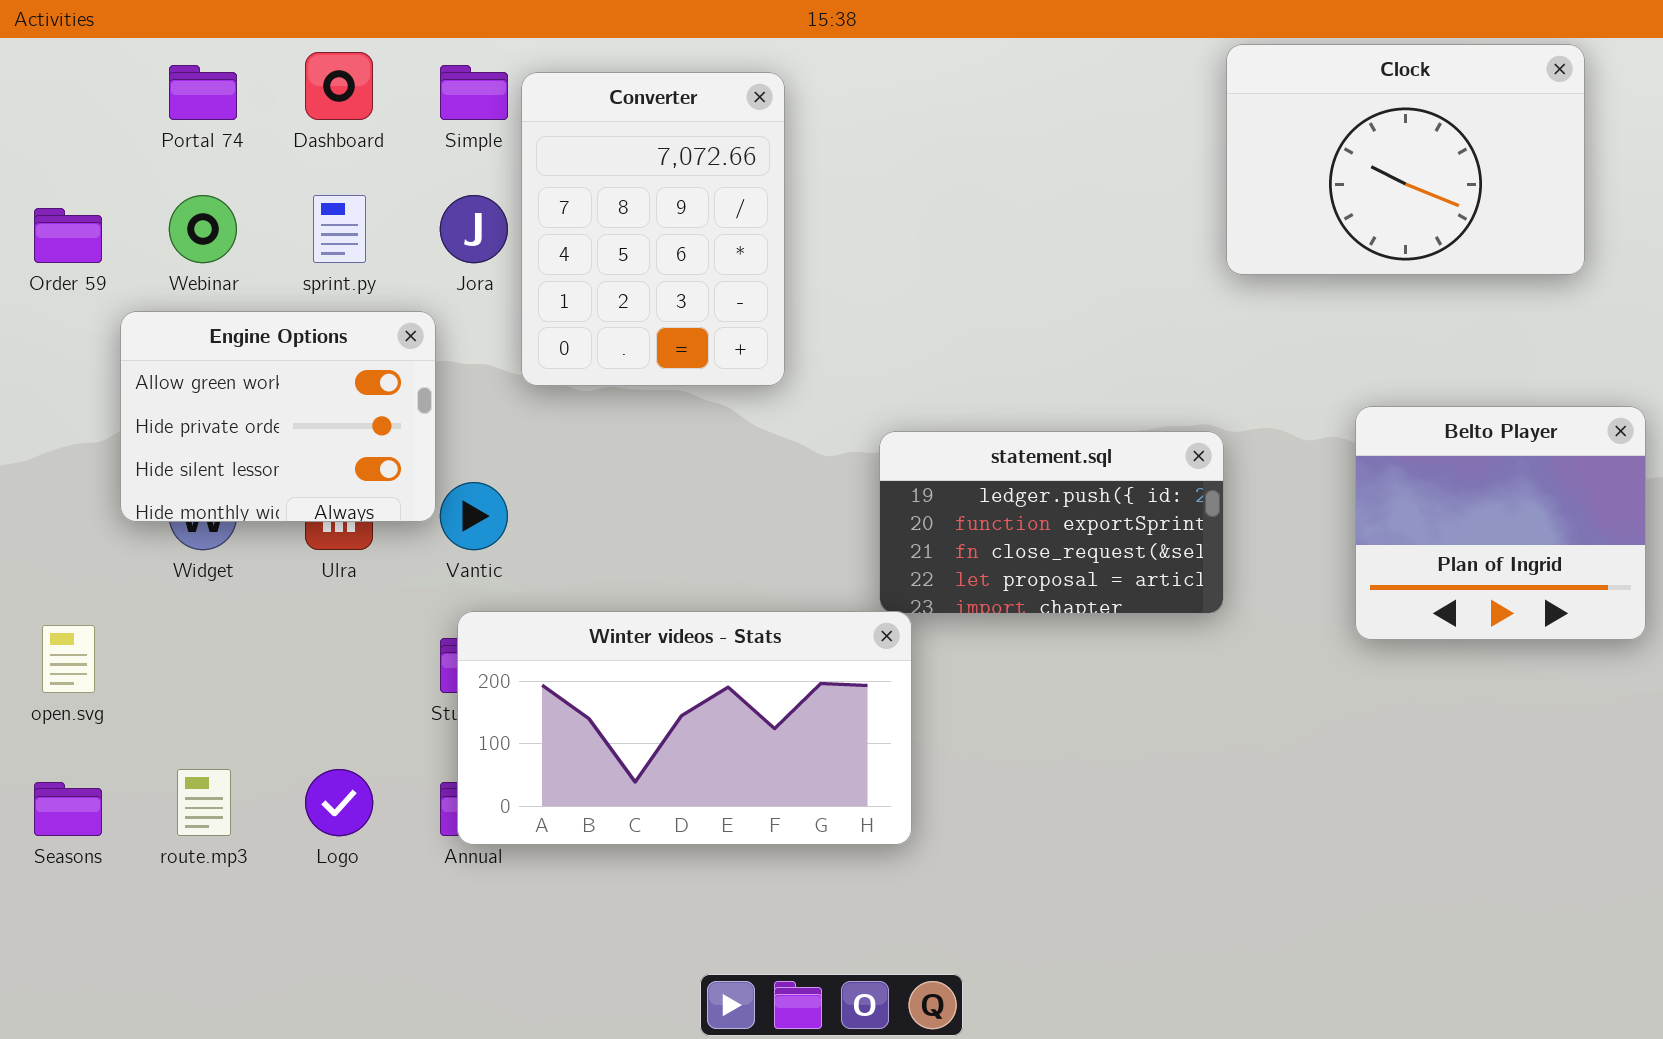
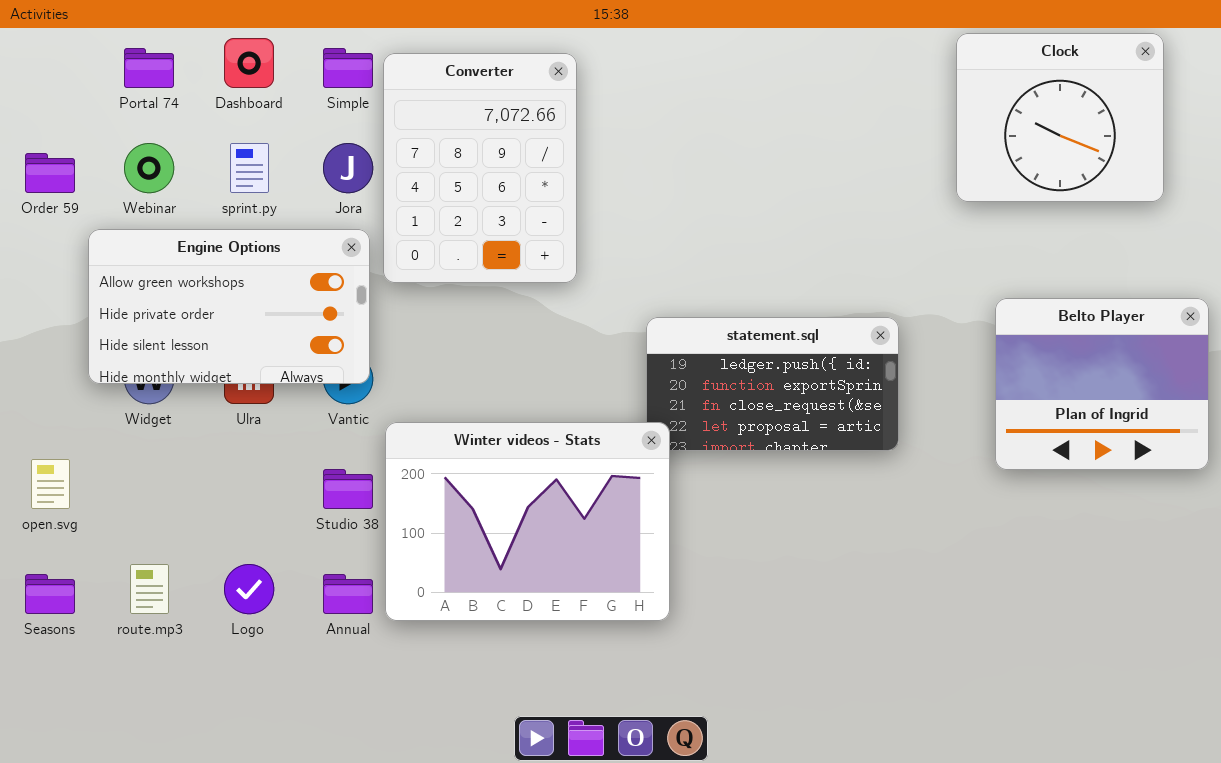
Clock: [1226,44,1585,275] -> [956,33,1164,202], resized
Engine Options: [120,311,436,522] -> [88,229,370,384], resized
Winter videos - Stats: [457,611,912,845] -> [385,422,670,621], resized

